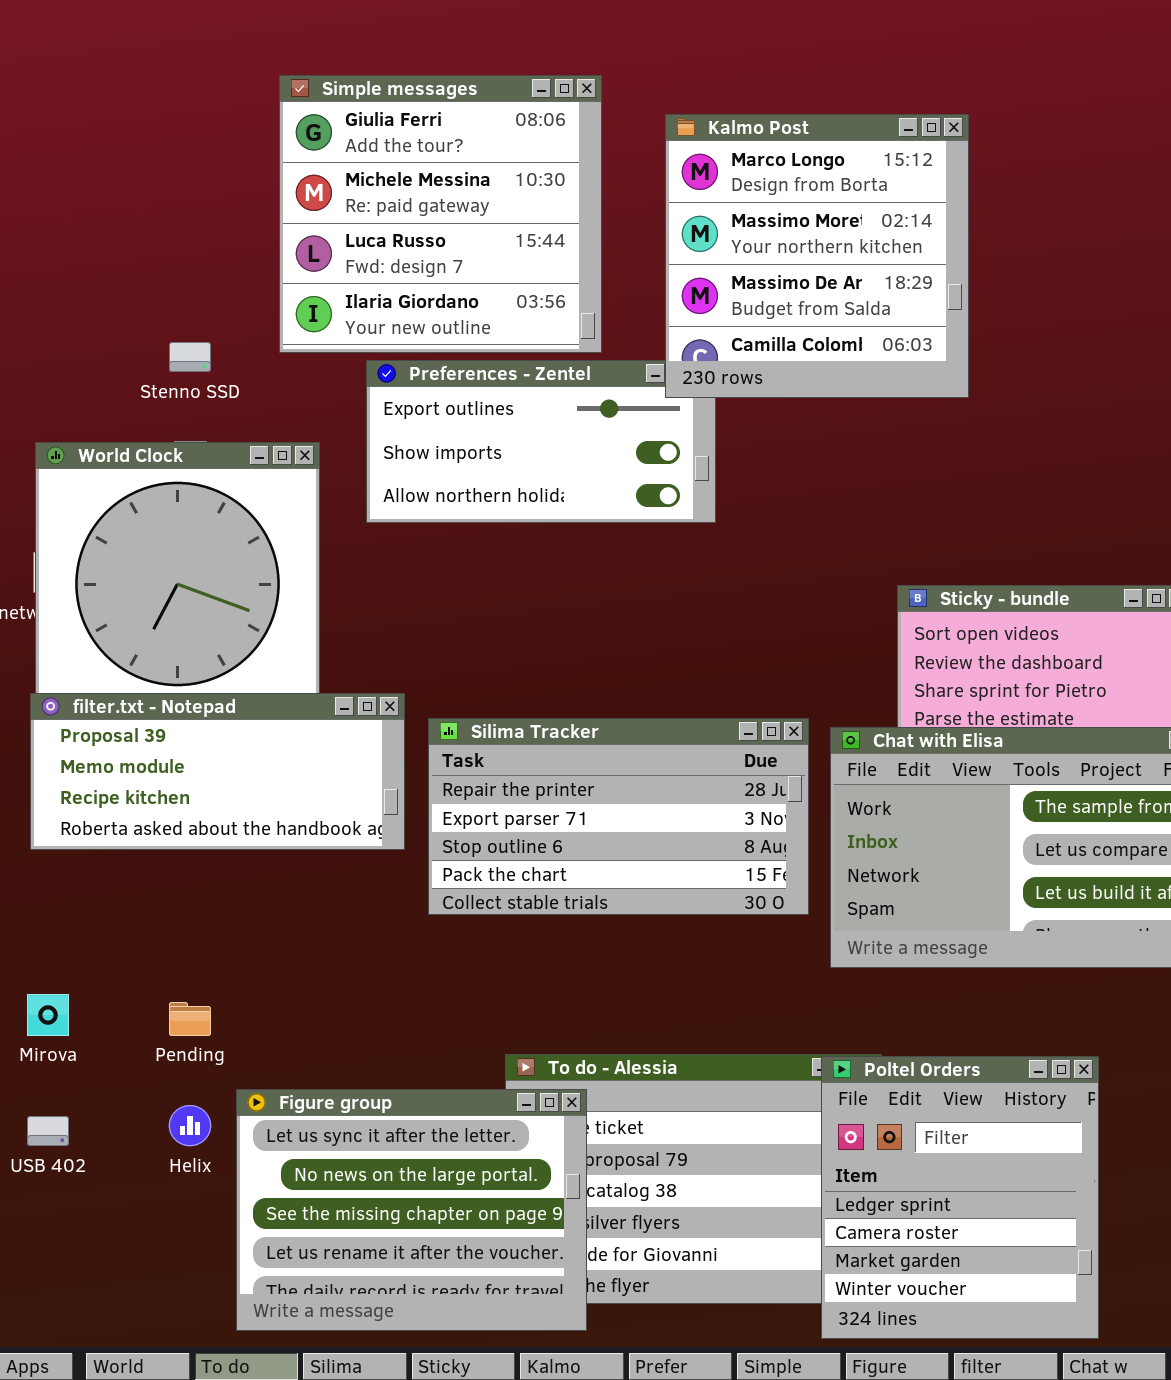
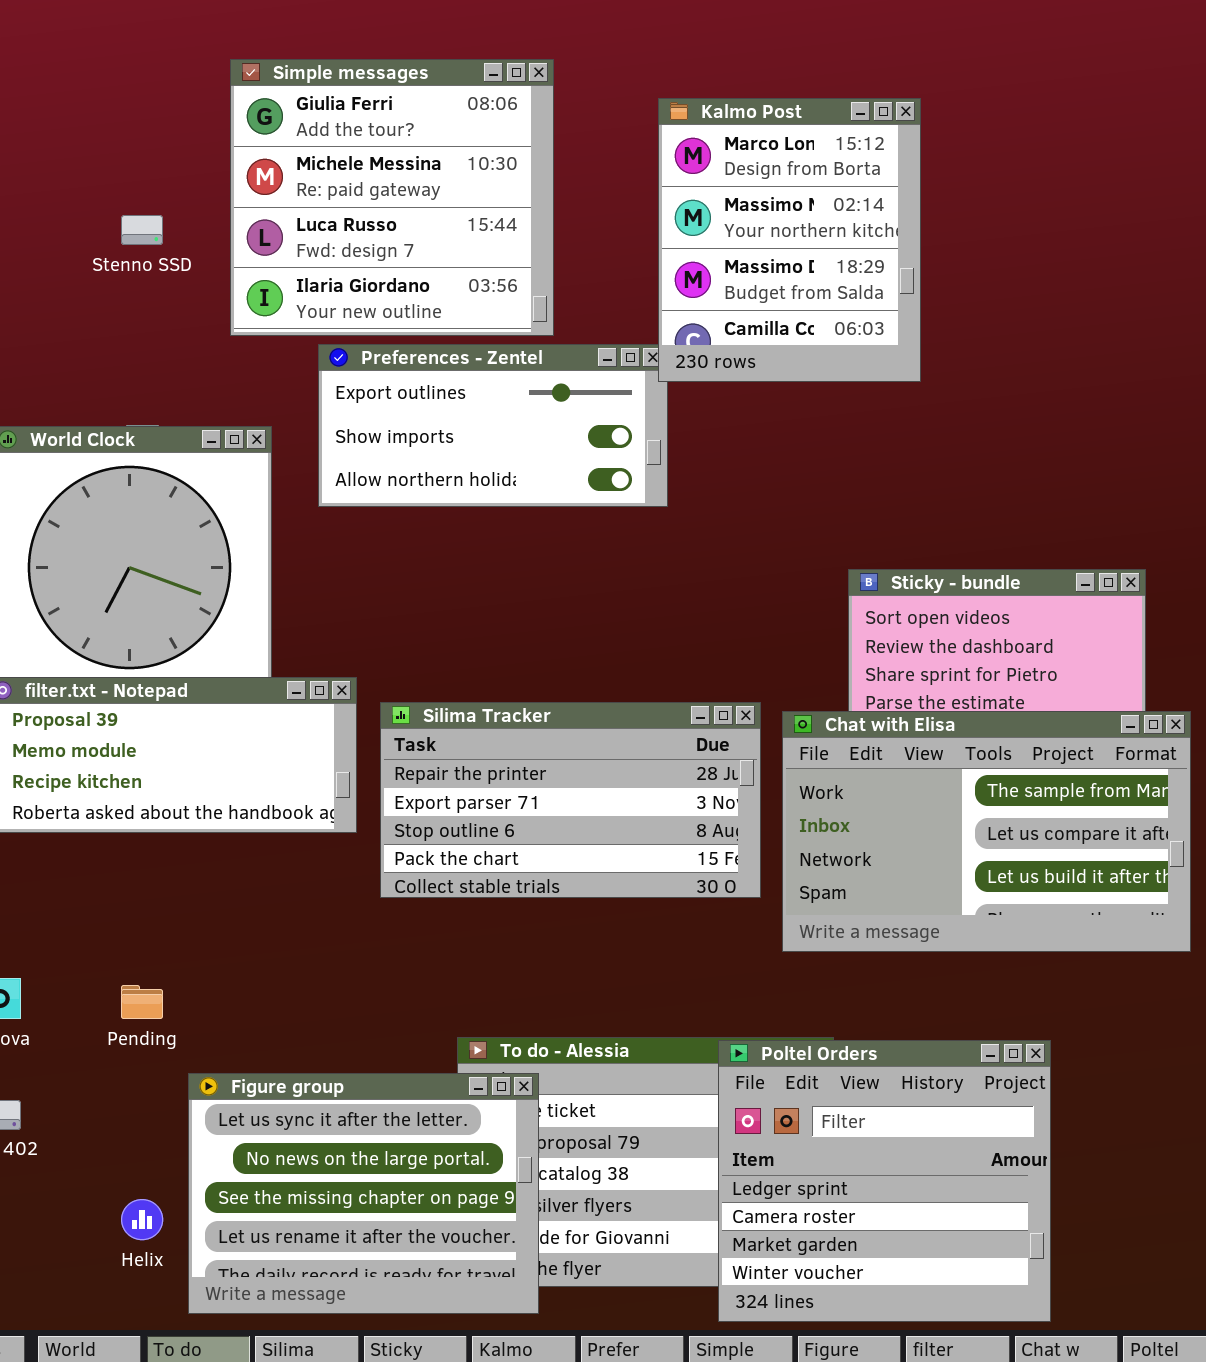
Kalmo Post: [665,114,969,398] -> [658,98,921,382], resized
Stenno SSD: [169,342,211,372] -> [121,215,163,245], moved
Poltel Orders: [821,1056,1099,1339] -> [718,1040,1051,1322], resized
Helix: [169,1105,211,1146] -> [121,1199,163,1240], moved

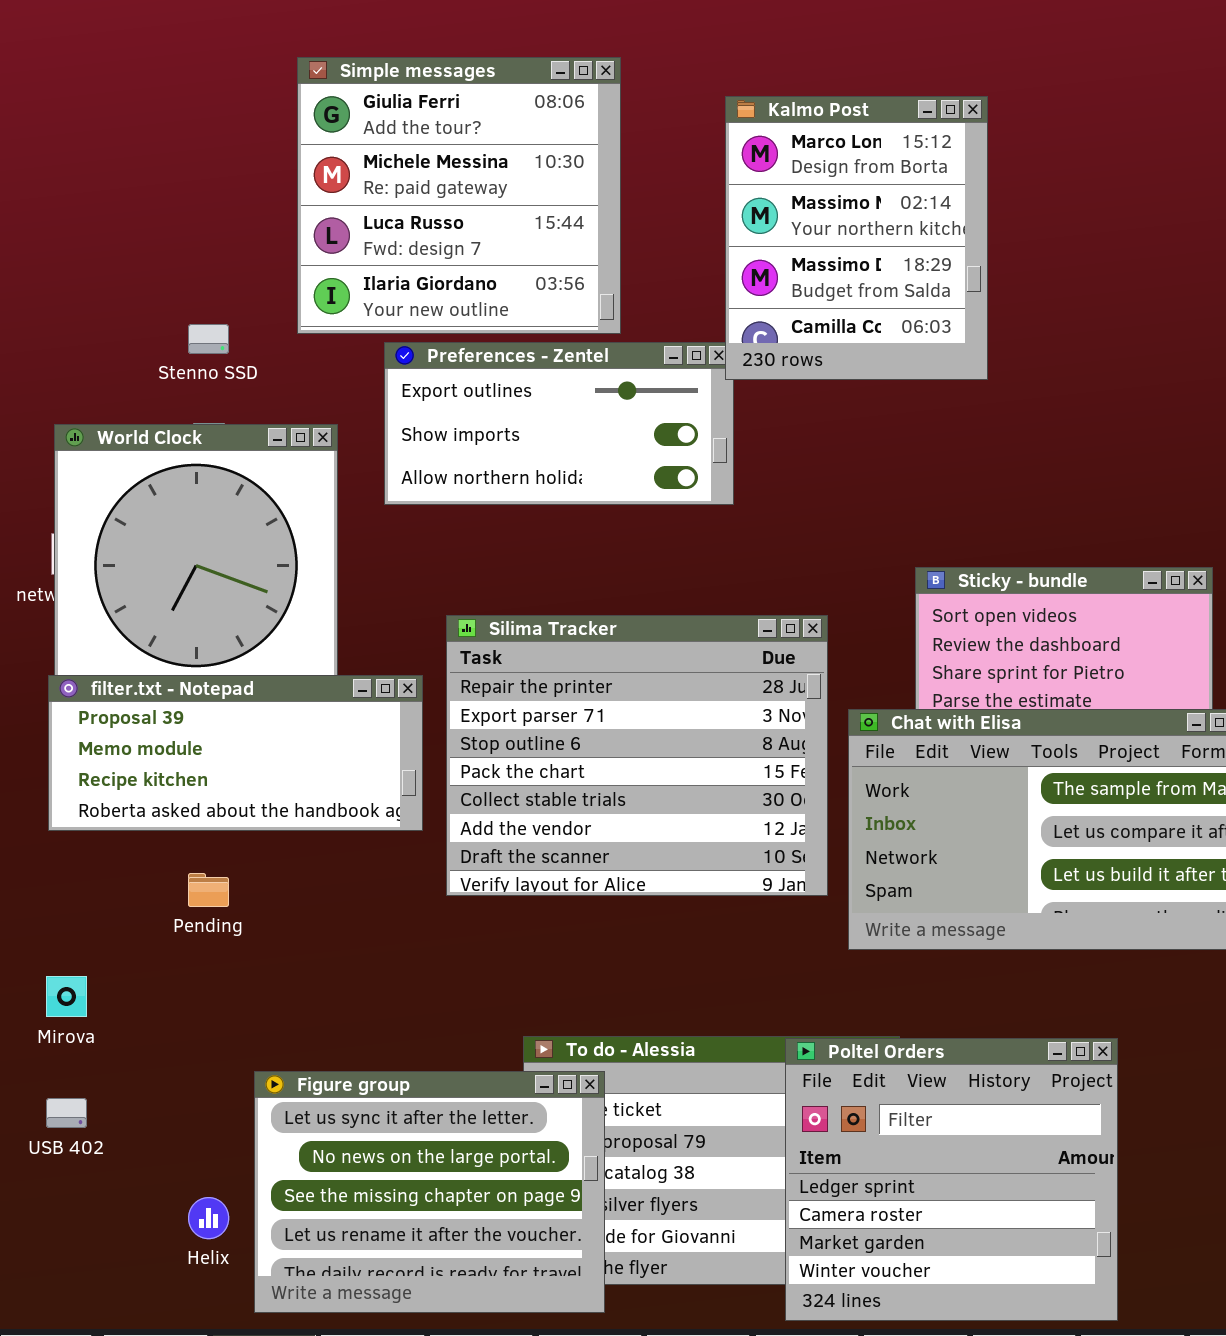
Stenno SSD: [121,215,163,245] -> [188,324,229,354], moved
Silima Tracker: [380,702,761,898] -> [446,615,828,896], resized
Pending: [121,985,163,1019] -> [188,873,229,907], moved

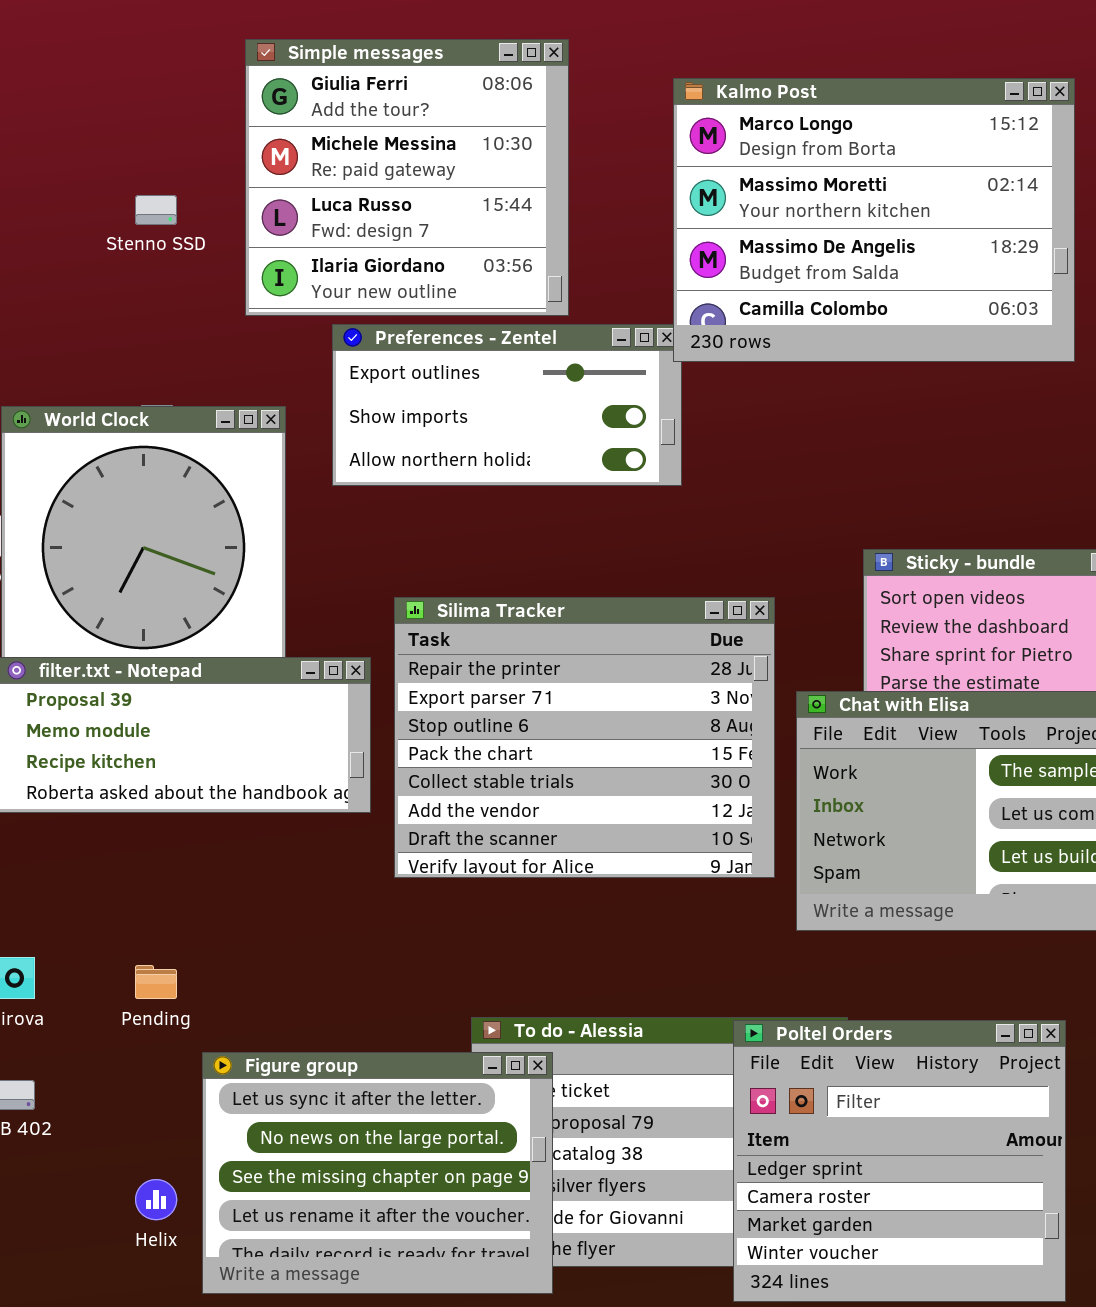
Kalmo Post: [725,96,988,380] -> [673,78,1075,362], resized
Stenno SSD: [188,324,229,354] -> [135,195,177,225], moved
Pending: [188,873,229,907] -> [135,965,177,999], moved

